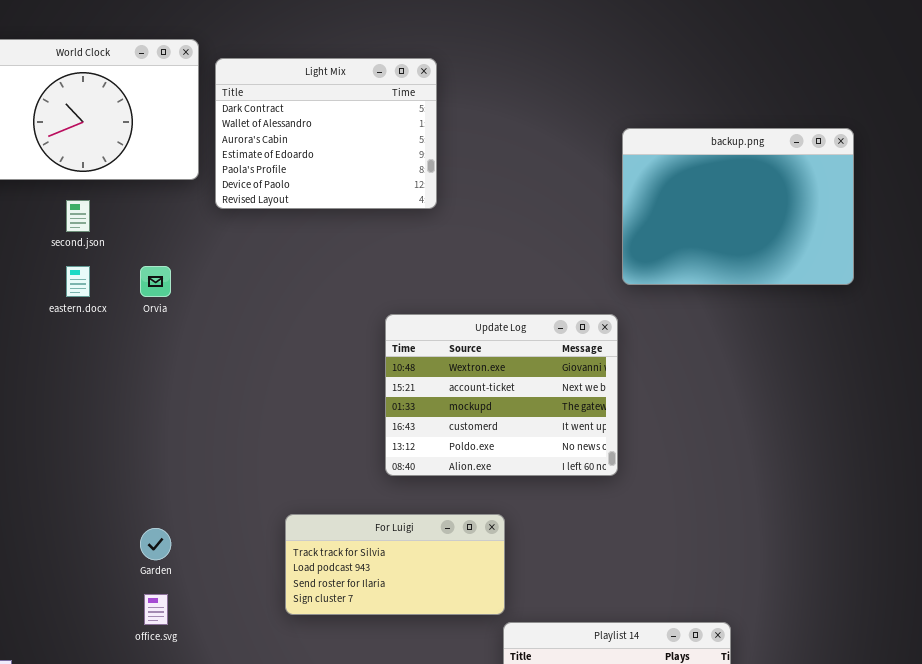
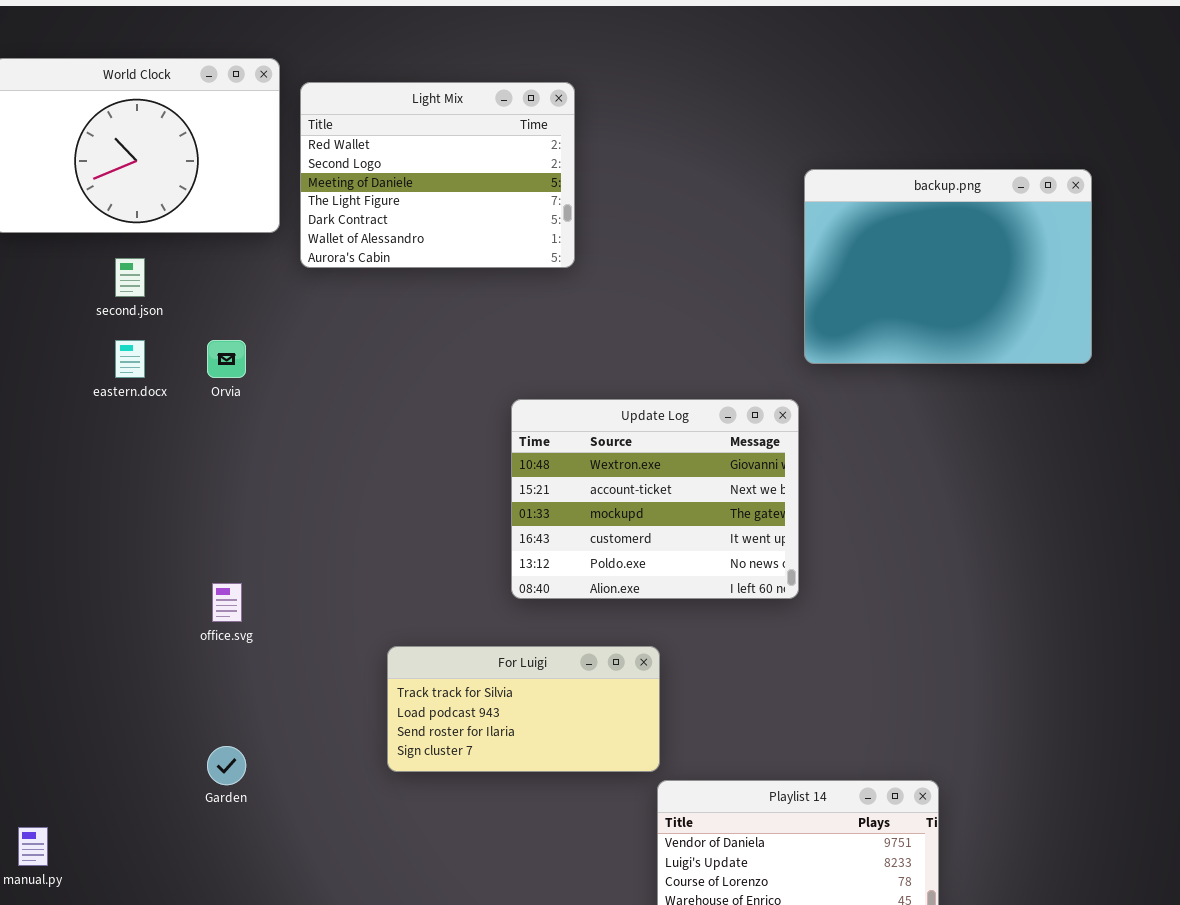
Light Mix: [215,58,437,209] -> [300,82,575,268], scrolled up 4 rows
Garden: [140,528,171,560] -> [207,746,246,785], moved
office.svg: [144,594,168,625] -> [212,583,242,622], moved

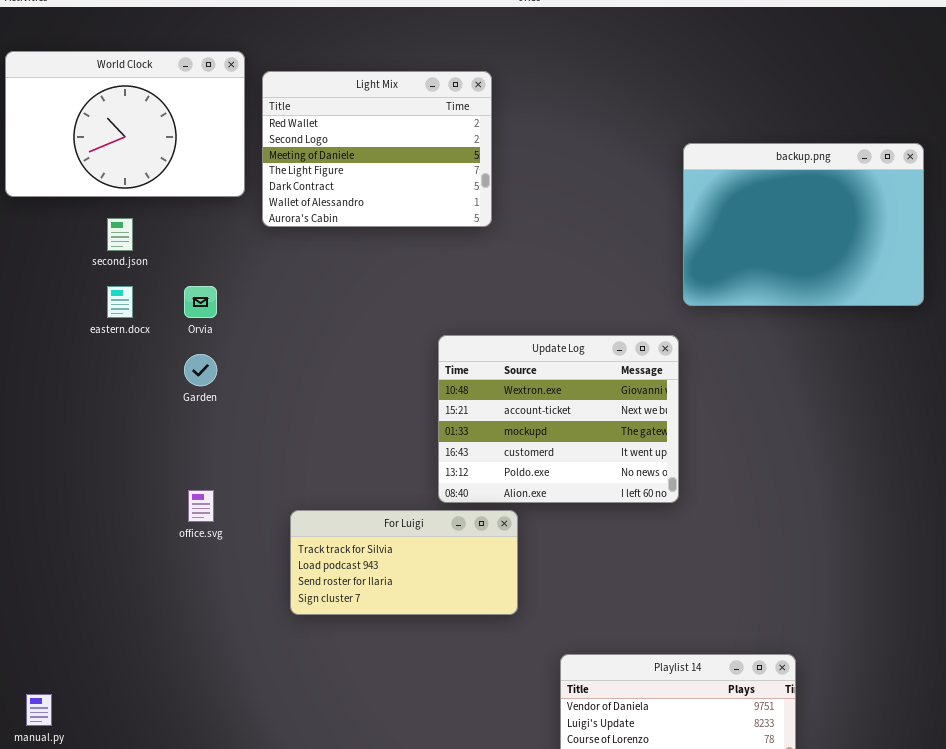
For Luigi: [387,646,660,772] -> [290,510,518,615], moved
Garden: [207,746,246,785] -> [184,354,217,386], moved

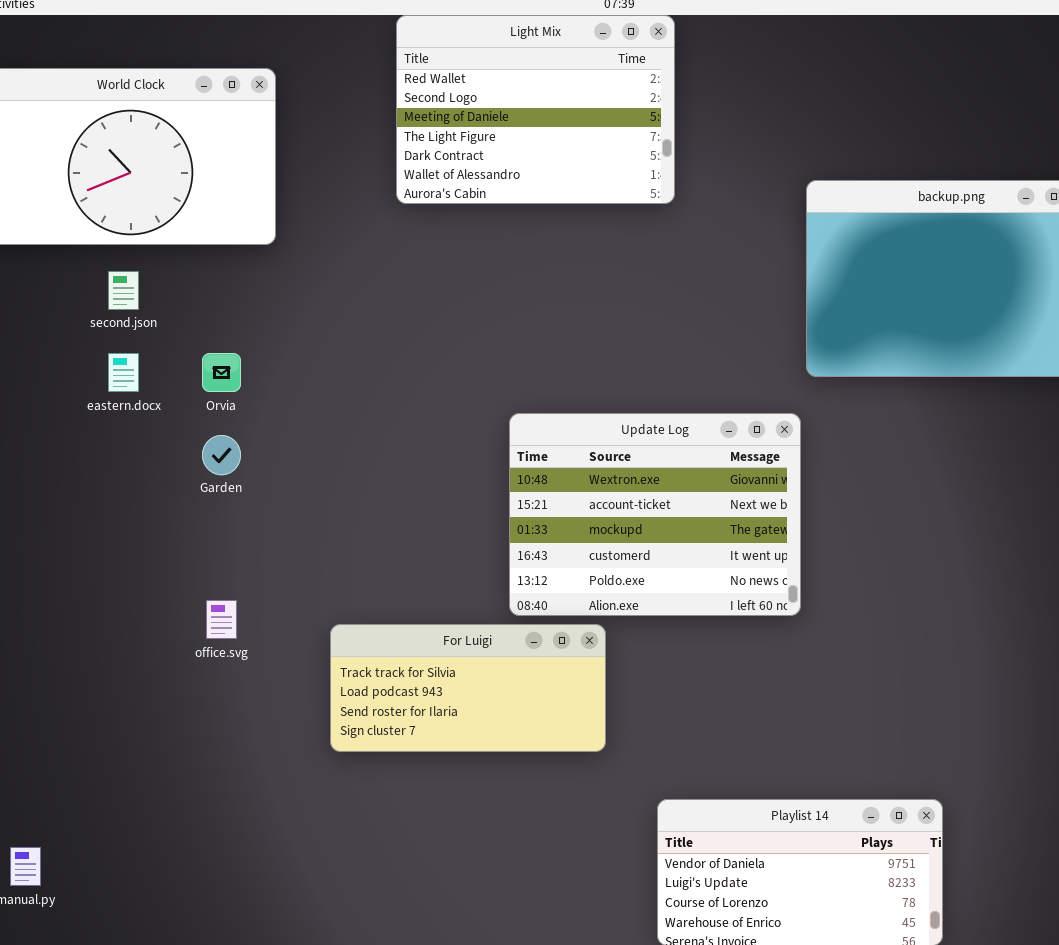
Light Mix: [262,71,492,227] -> [396,15,675,204], moved

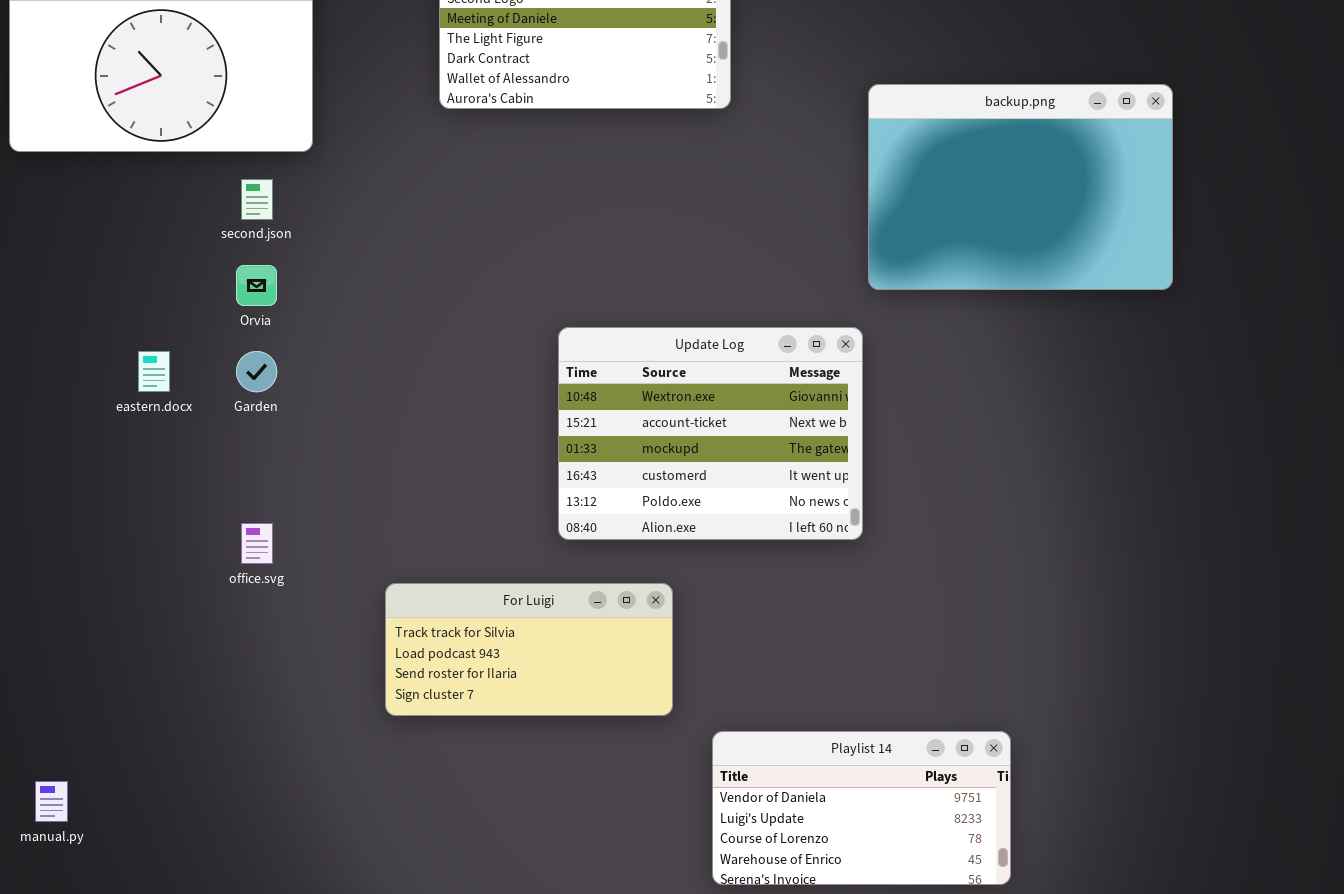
second.json: [108,271,139,310] -> [241,179,273,220], moved
eastern.docx: [108,353,139,392] -> [138,351,170,392], moved
For Luigi: [330,624,606,752] -> [385,583,673,716], moved

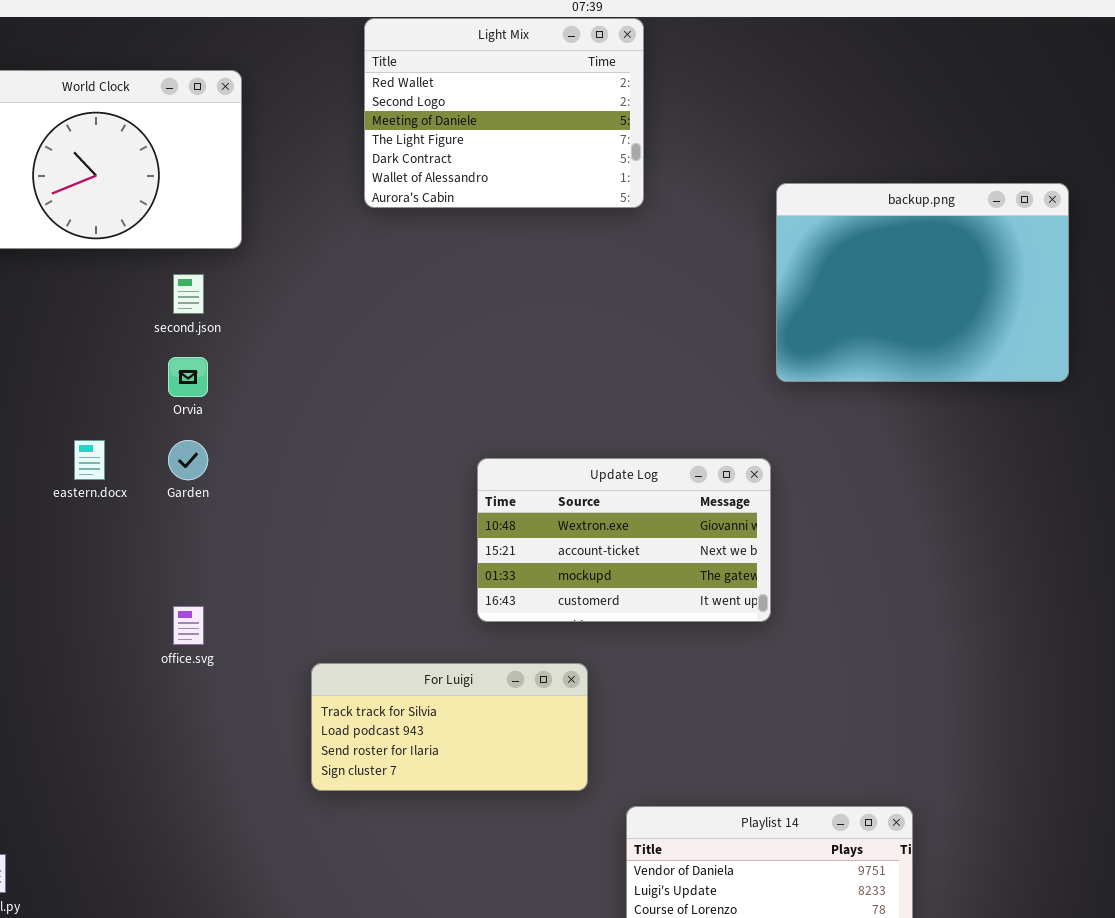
Update Log: [558,327,863,540] -> [477,458,771,622], resized

